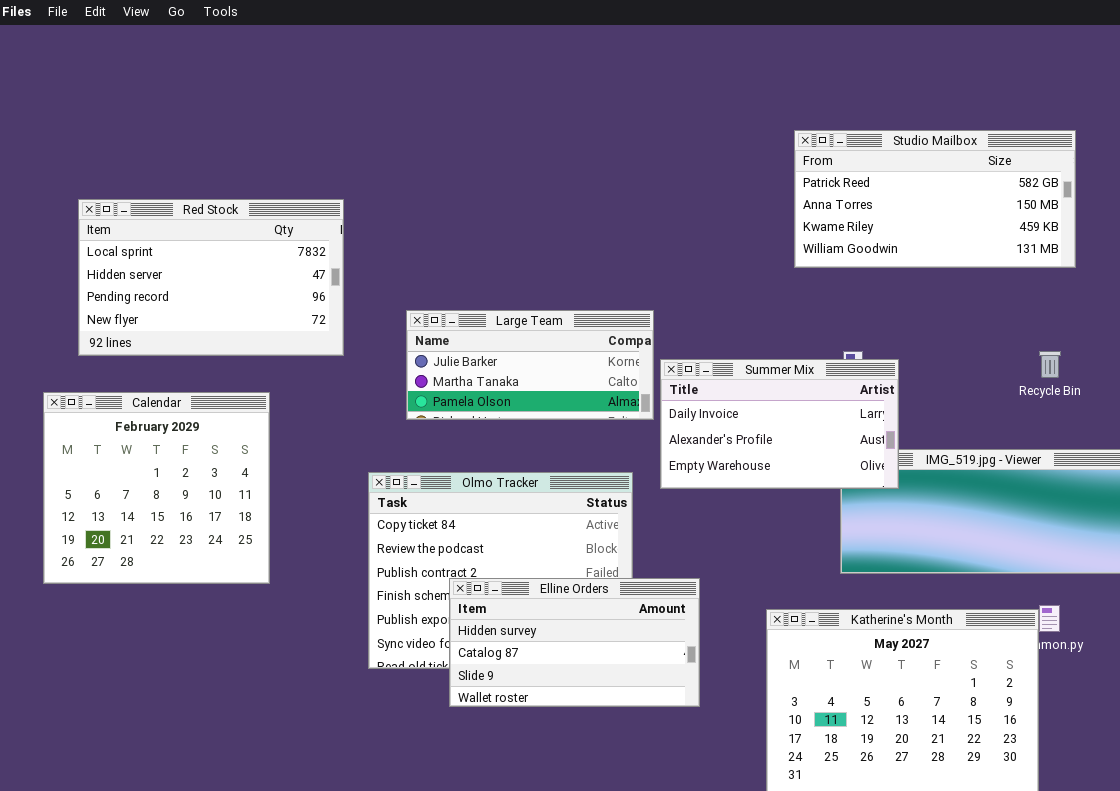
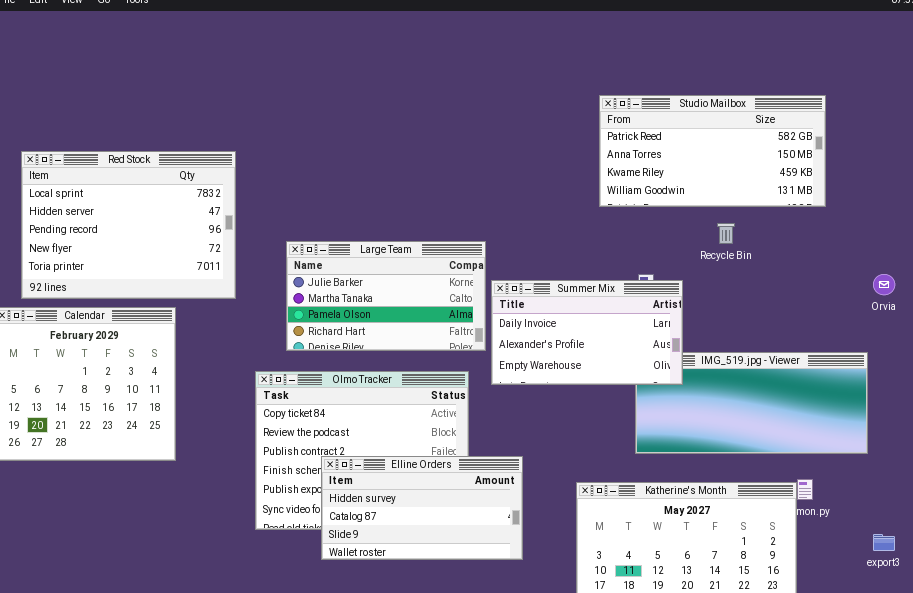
Red Stock: [78,199,344,356] -> [21,151,236,299], resized
Large Team: [406,310,654,420] -> [286,241,486,351], resized
Recycle Bin: [1039,351,1061,378] -> [717,223,735,244], moved

